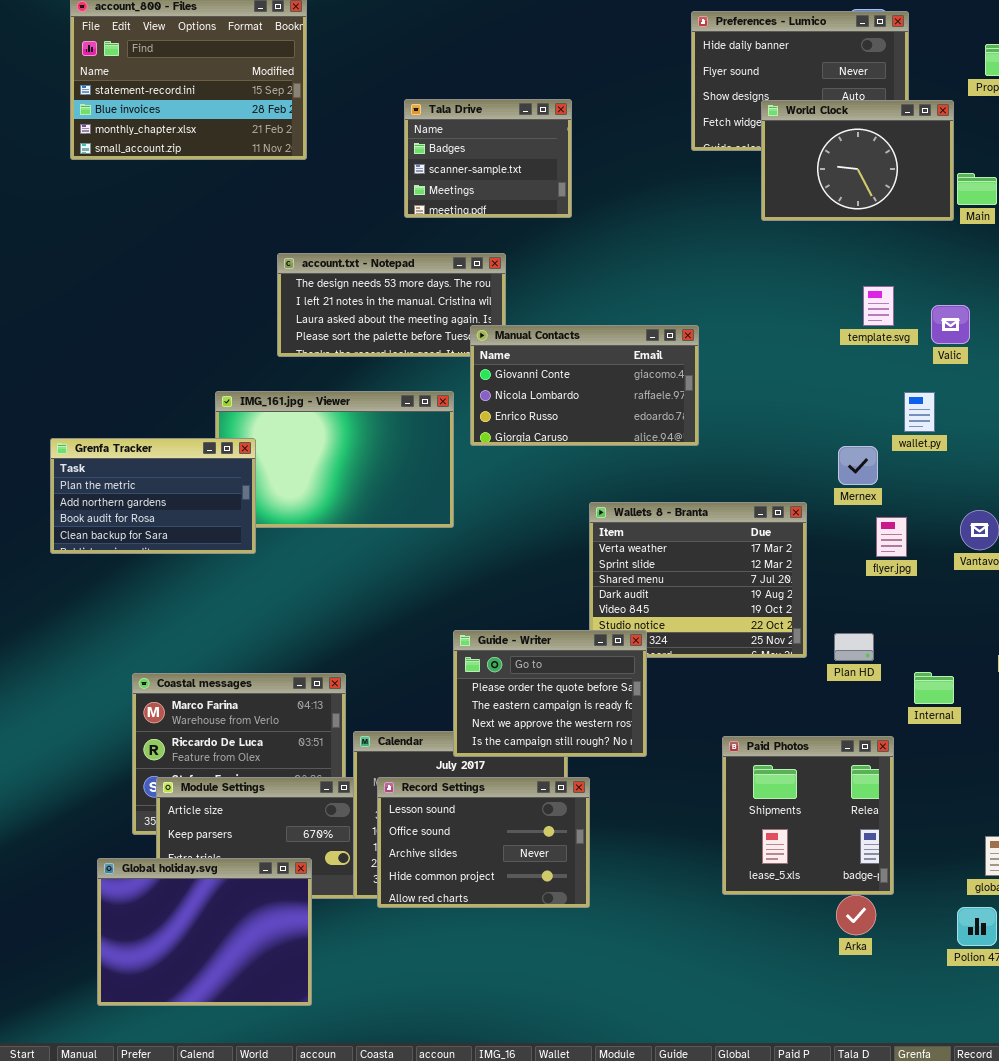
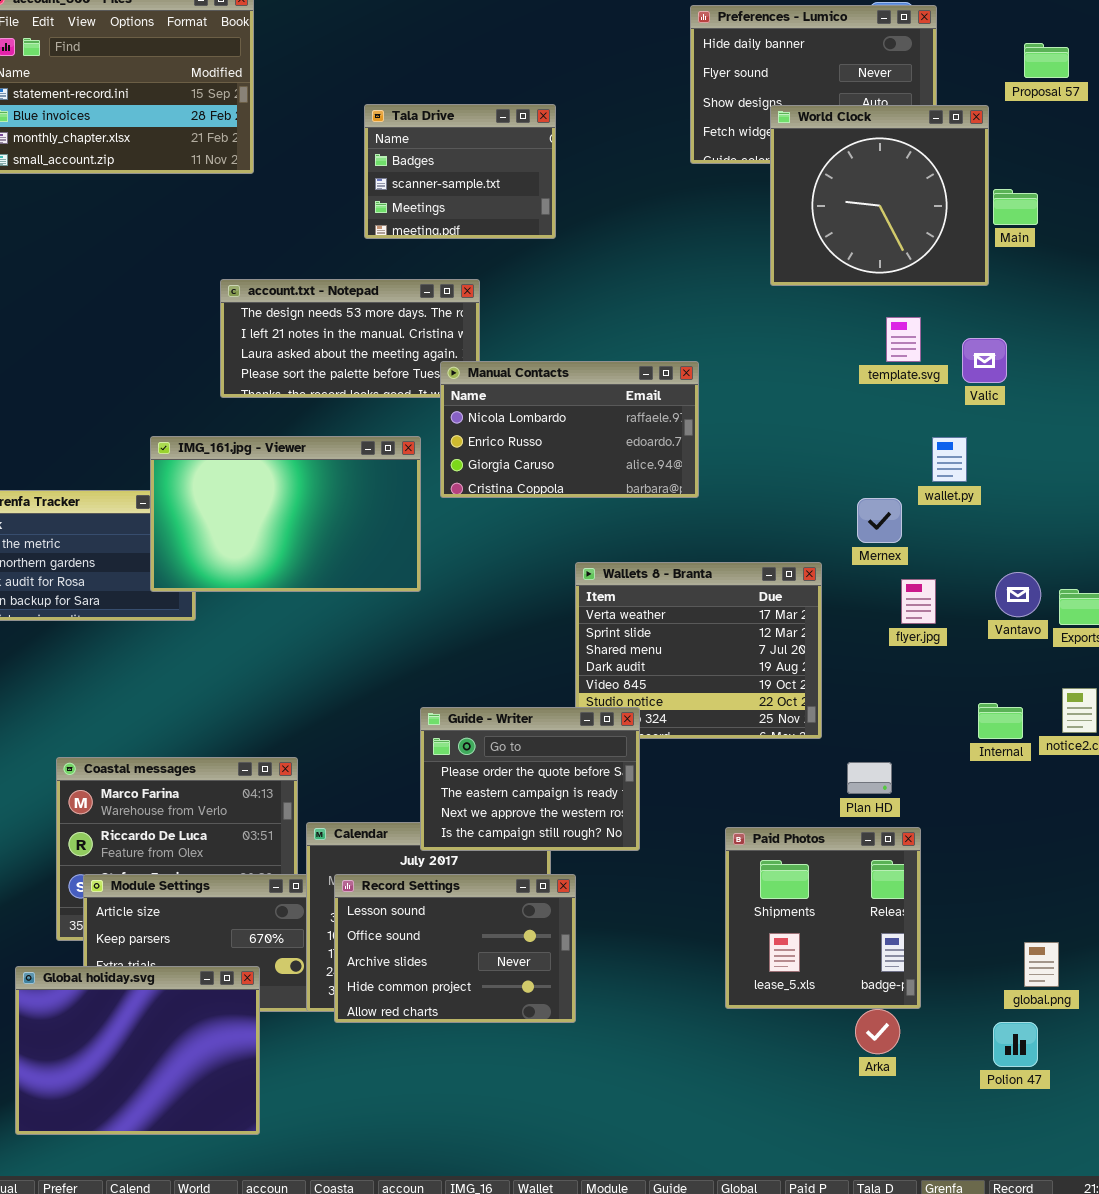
World Clock: [761,100,954,221] -> [770,105,989,286], resized
Manual Contacts: [470,325,699,446] -> [440,361,699,498], scrolled down 1 row
IMG_161.jpg - Viewer: [215,391,454,528] -> [150,436,421,592], raised
Plan HD: [834,633,874,661] -> [847,762,892,794], moved
Internal: [914,672,954,704] -> [978,703,1023,739], moved

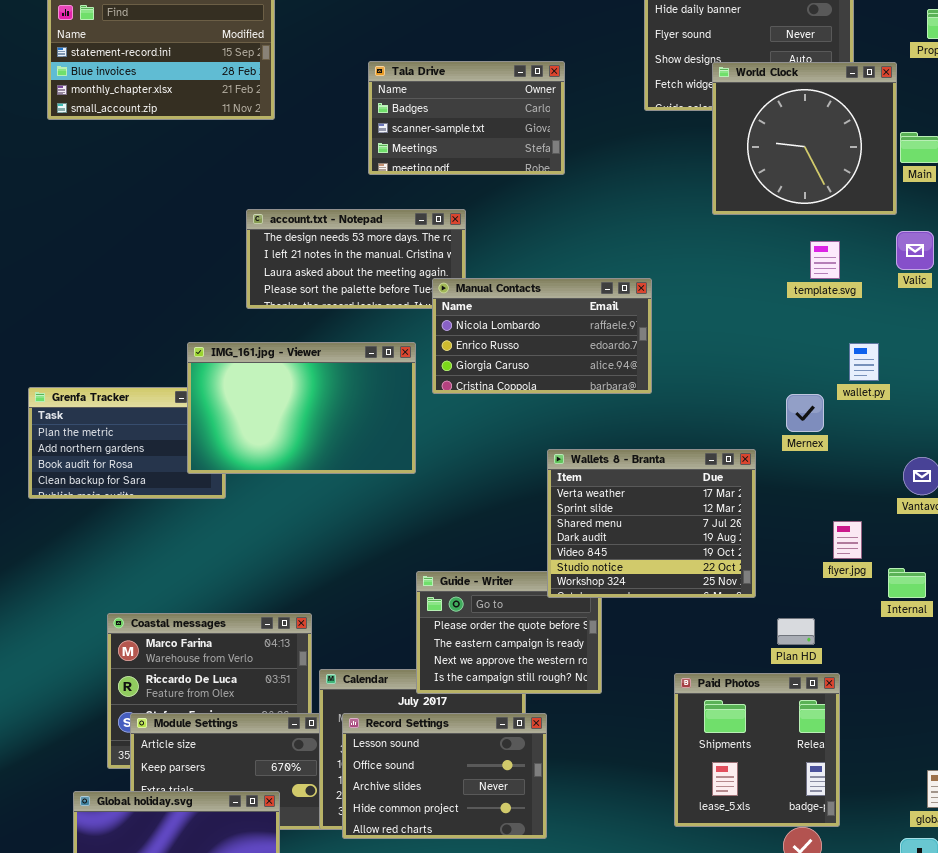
Tala Drive: [364,104,556,239] -> [368,61,565,175], resized
Valic: [962,338,1007,383] -> [896,231,934,270], moved
Wallets 8 - Branta: [575,562,822,739] -> [547,449,756,598], raised
flyer.jpg: [901,579,936,624] -> [833,521,862,559], moved

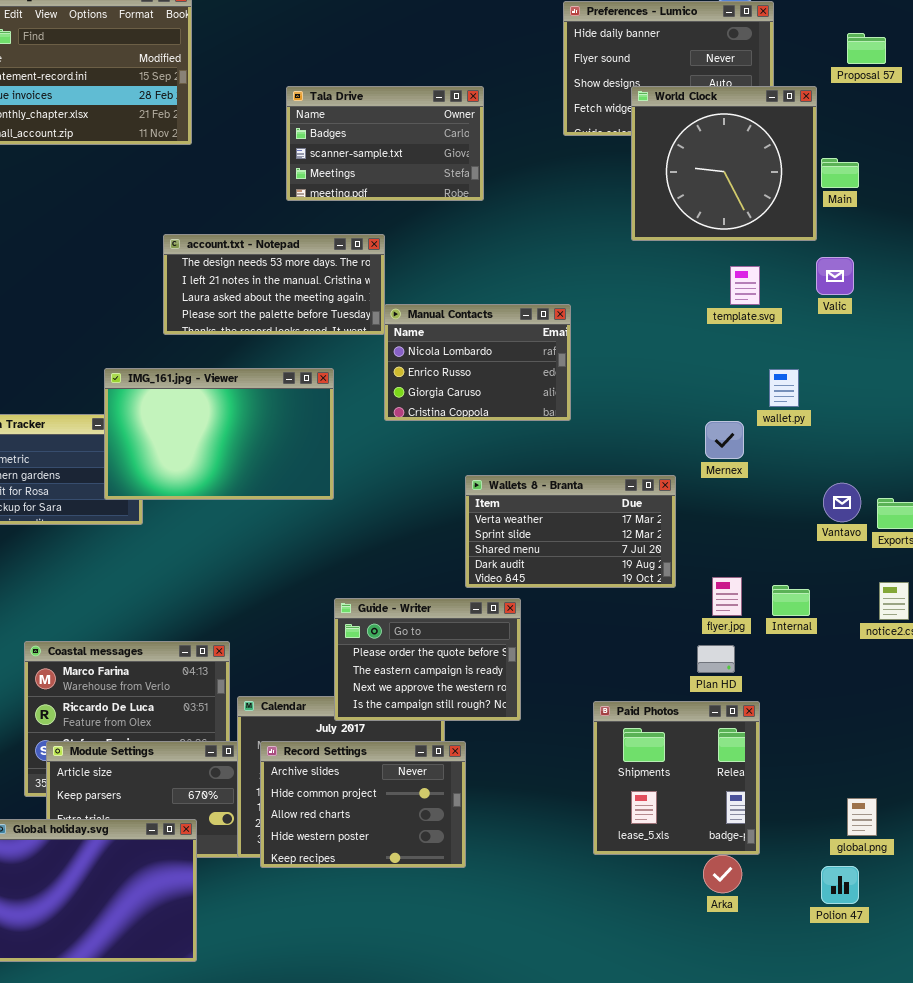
Manual Contacts: [432,278,652,394] -> [384,304,571,421], resized
Wallets 8 - Branta: [547,449,756,598] -> [465,475,676,588], resized
flyer.jpg: [833,521,862,559] -> [712,577,742,616], moved
Internal: [888,568,926,598] -> [772,585,810,616], moved
Record Settings: [342,713,547,839] -> [260,741,466,868], scrolled down 2 rows

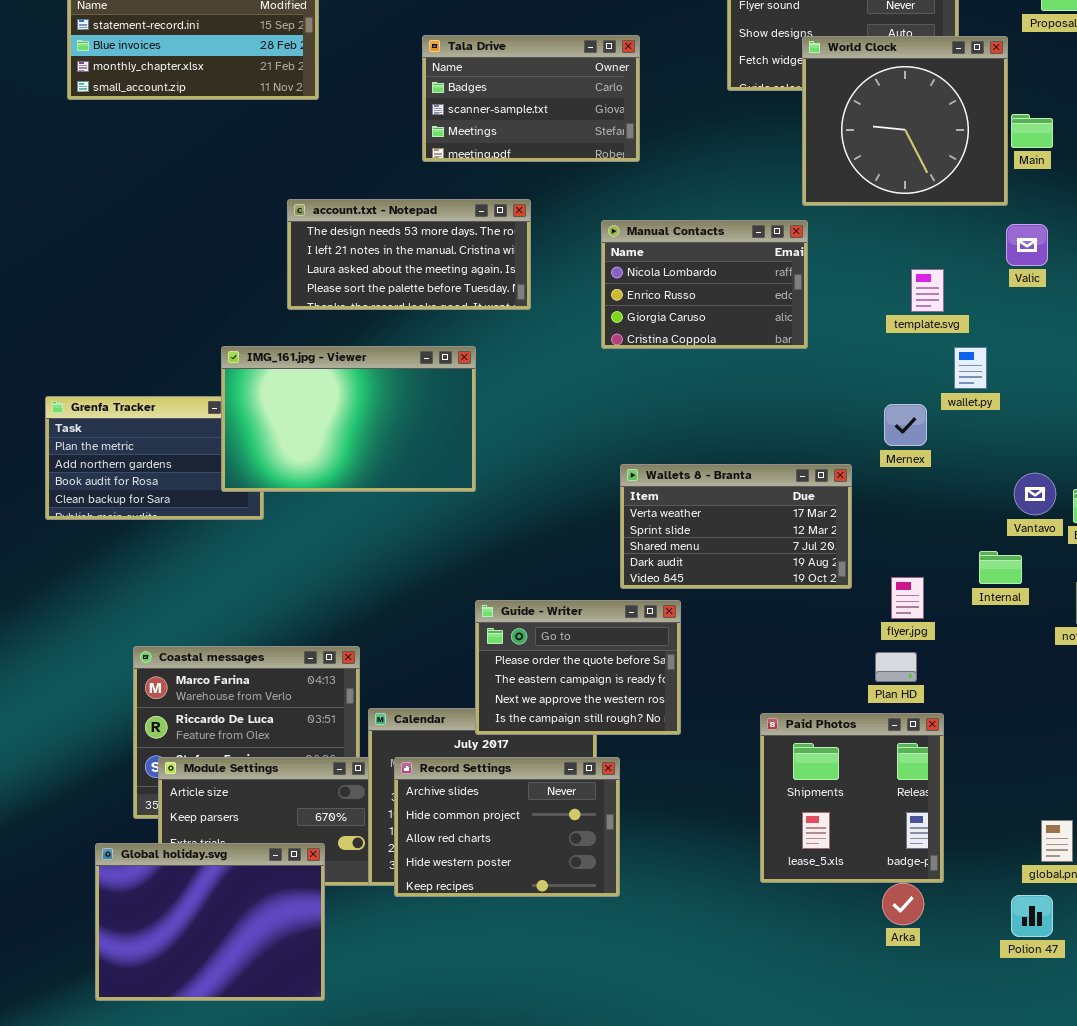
template.svg: [730,266,760,305] -> [911,269,944,312], moved
Manual Contacts: [384,304,571,421] -> [601,220,808,349], moved
Internal: [772,585,810,616] -> [979,551,1022,584], moved

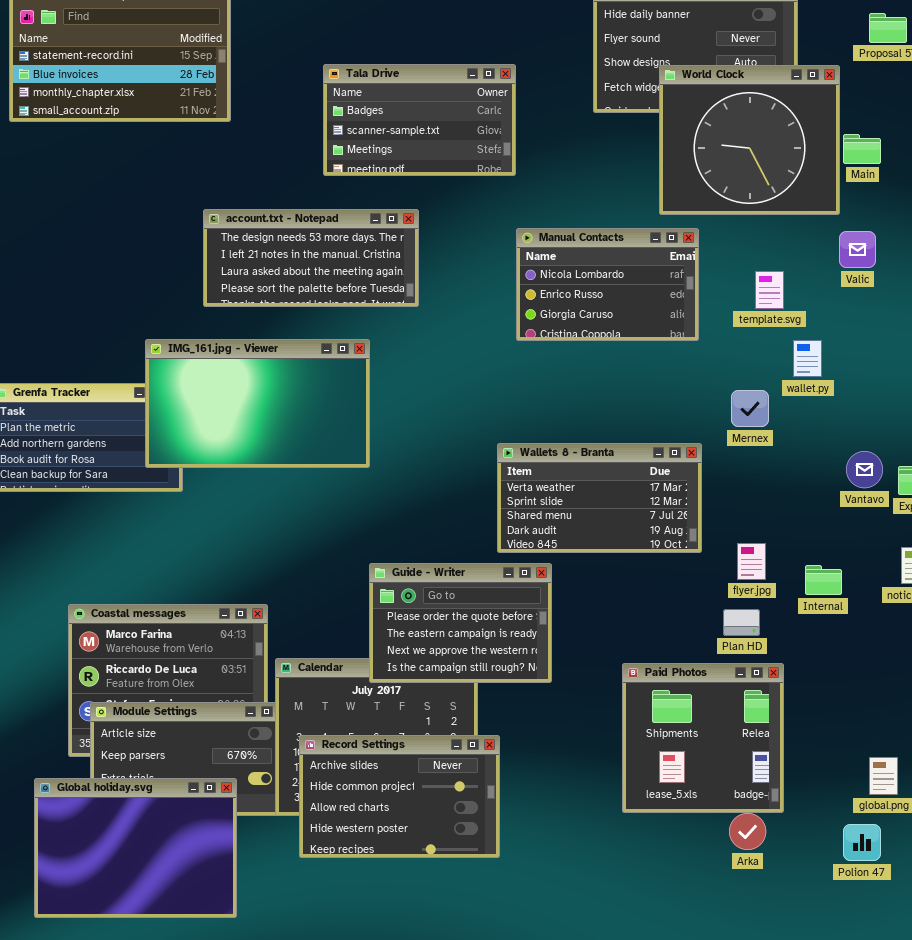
Manual Contacts: [601,220,808,349] -> [516,228,699,341], moved
Internal: [979,551,1022,584] -> [805,565,842,595], moved
Record Settings: [394,757,620,897] -> [299,735,500,858], moved

